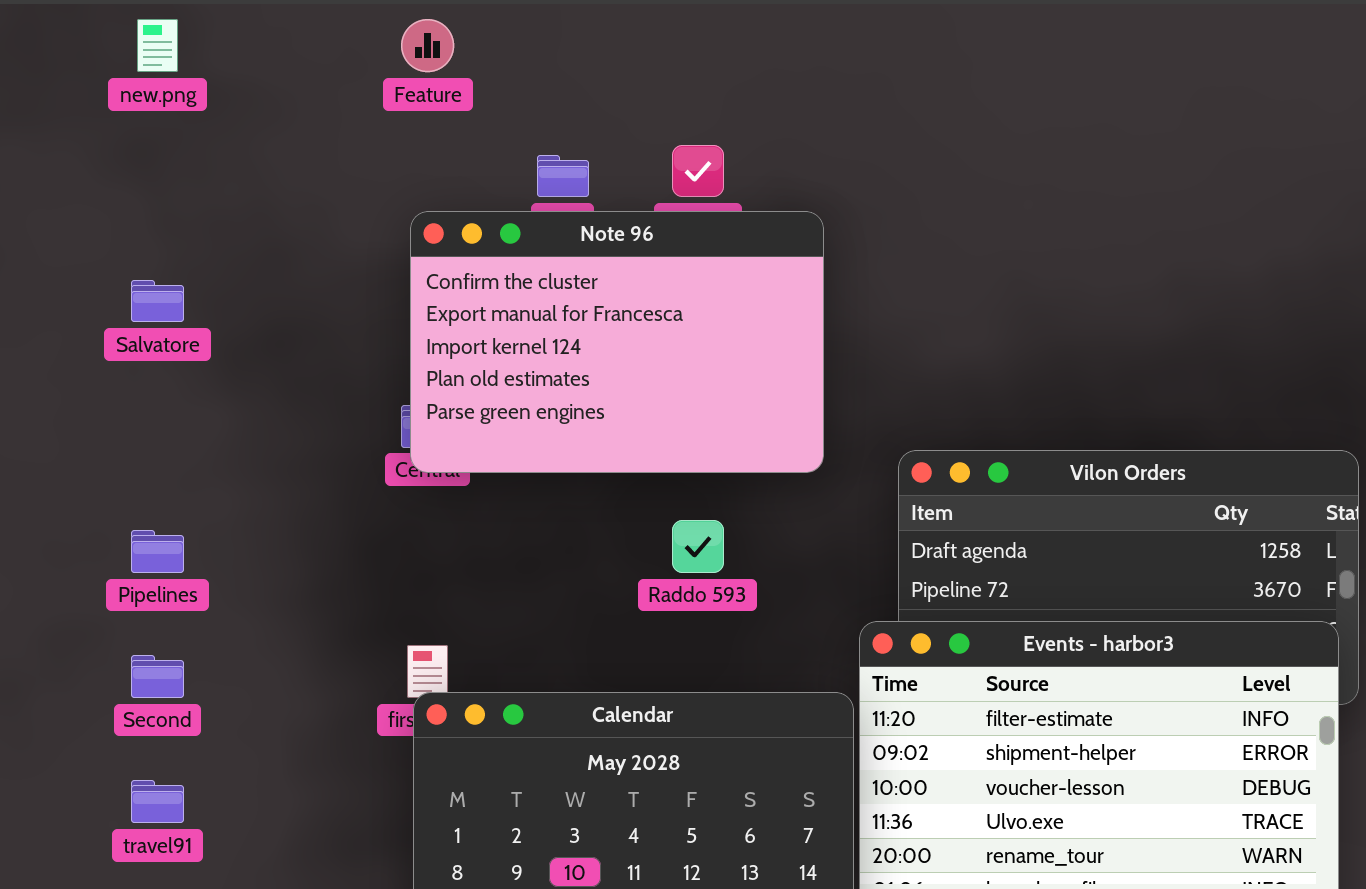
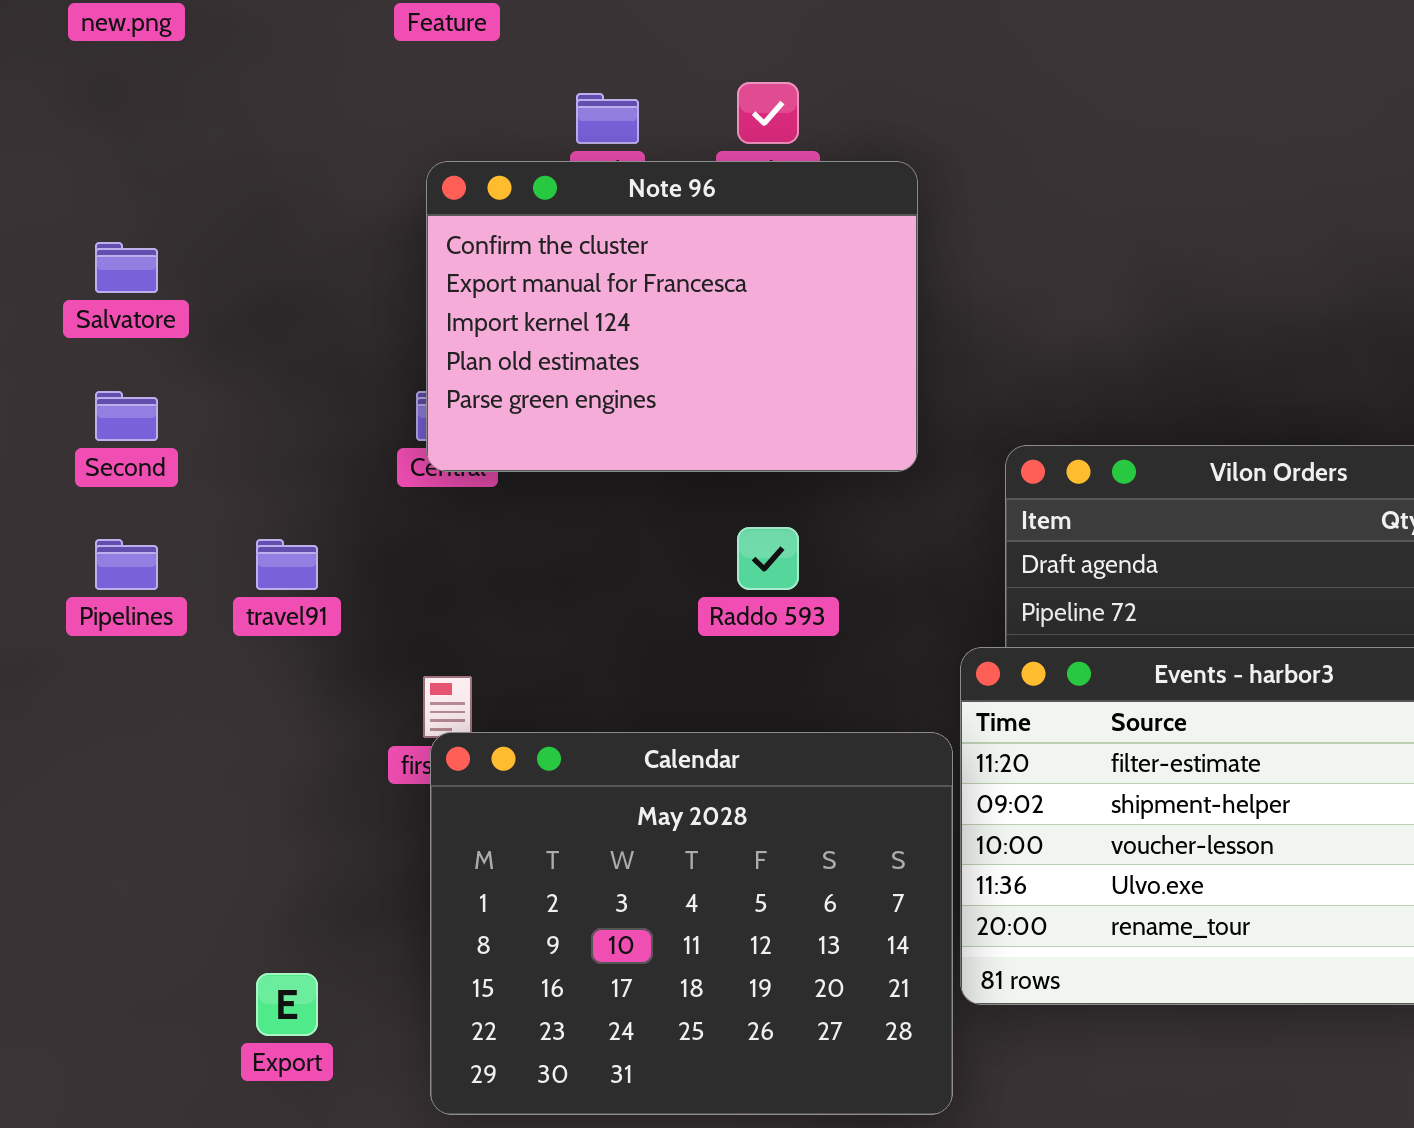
Second: [131,655,184,698] -> [95,391,158,441], moved
travel91: [131,780,184,823] -> [256,539,318,590], moved

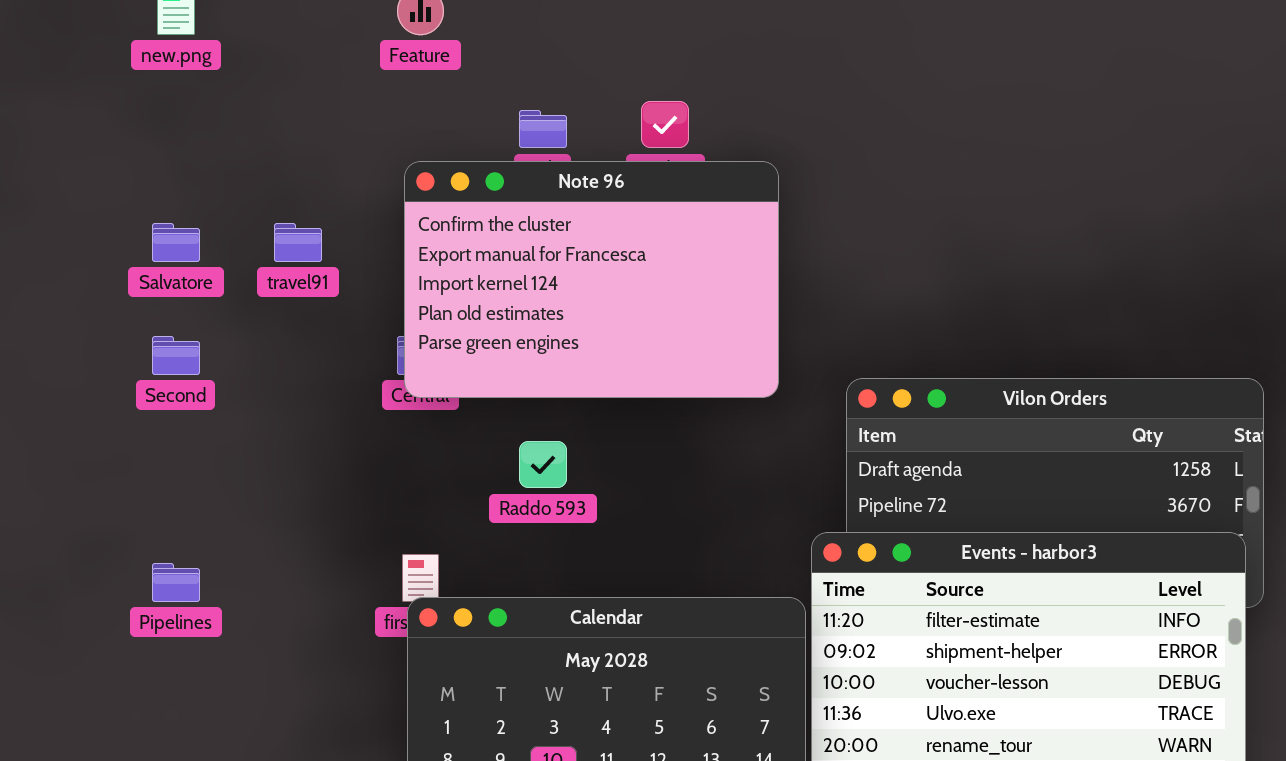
Raddo 593: [737,527,799,590] -> [519,441,567,488], moved
Pipelines: [95,539,158,590] -> [152,563,200,602], moved
travel91: [256,539,318,590] -> [274,223,322,262], moved

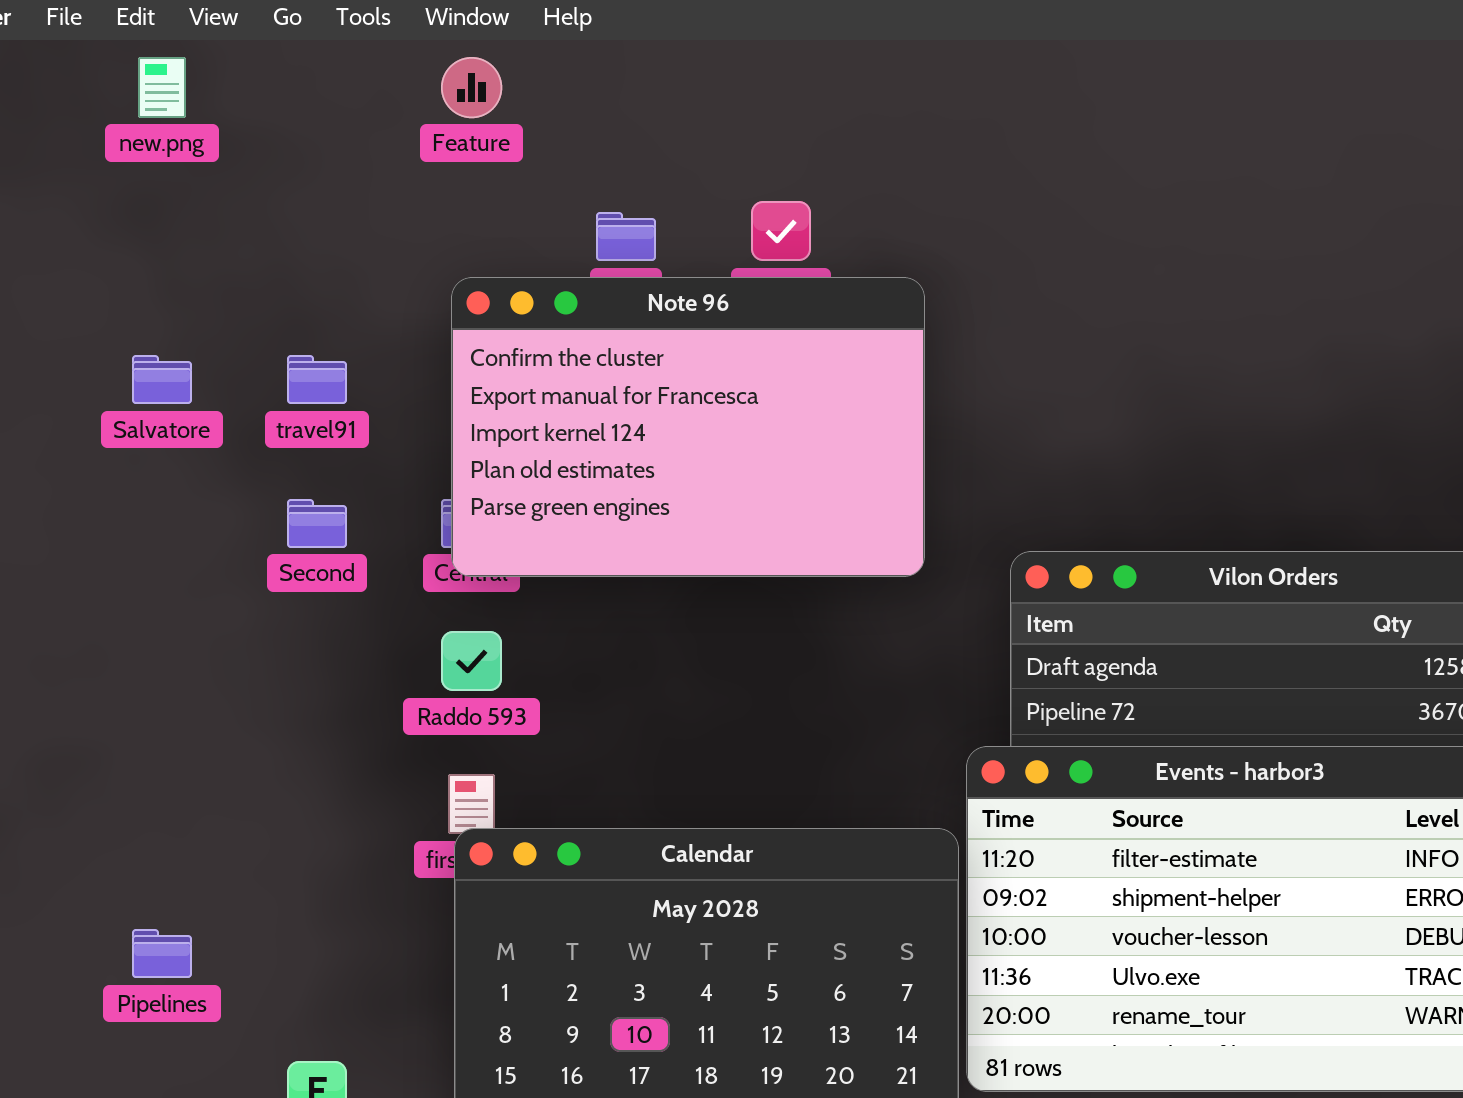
Second: [152,336,200,375] -> [287,499,347,548], moved
Raddo 593: [519,441,567,488] -> [441,631,502,691], moved
Pipelines: [152,563,200,602] -> [132,929,192,978], moved

